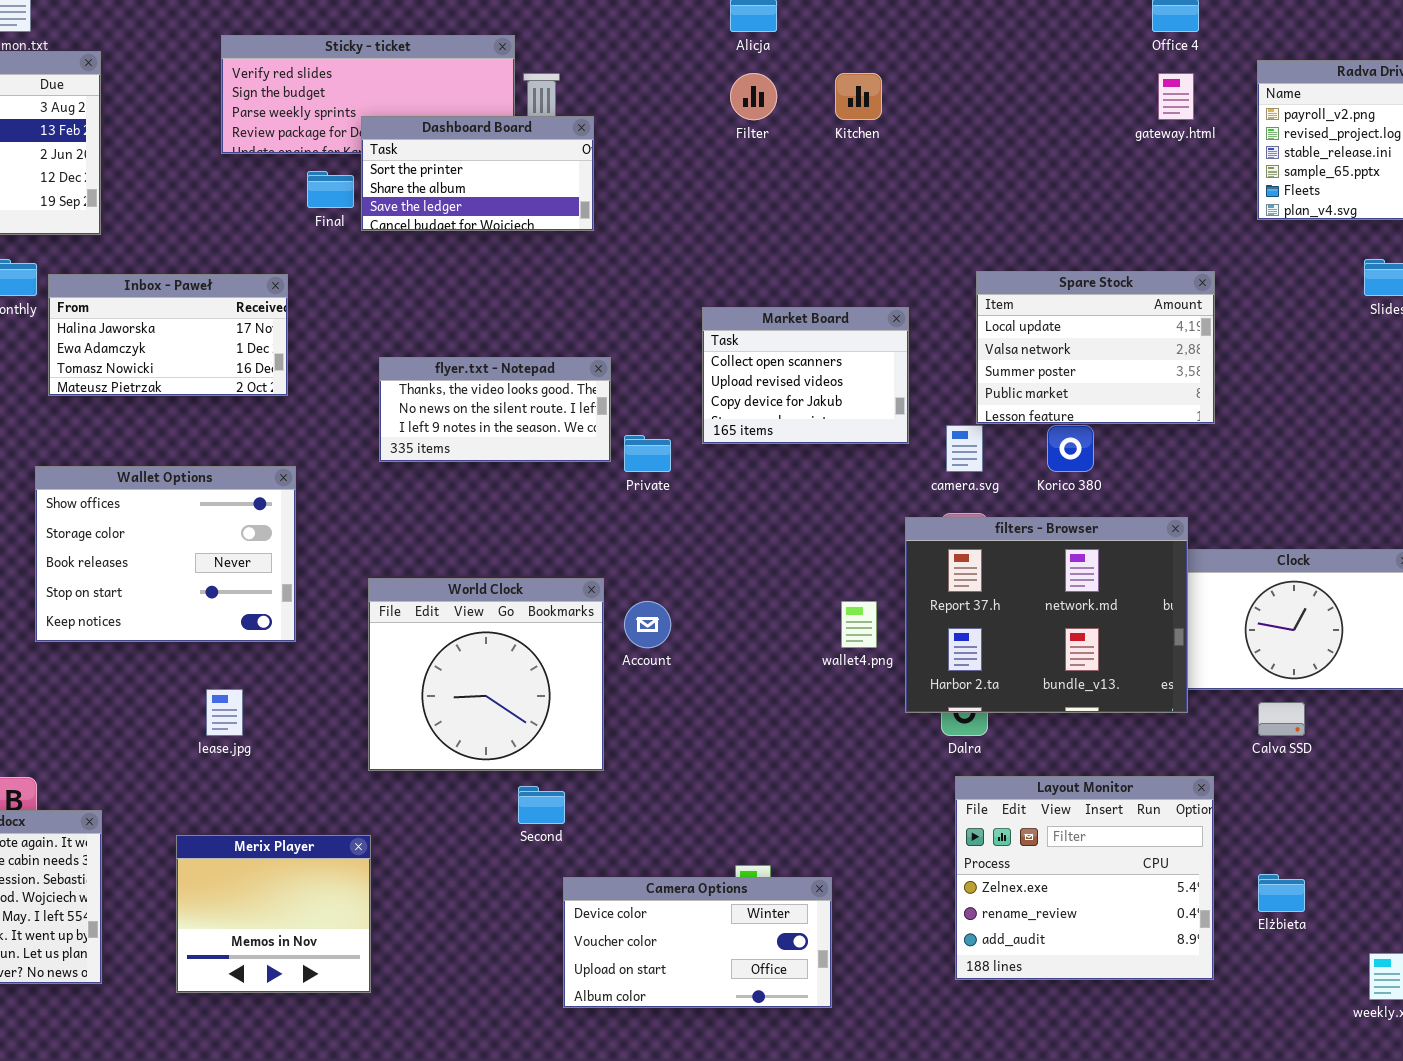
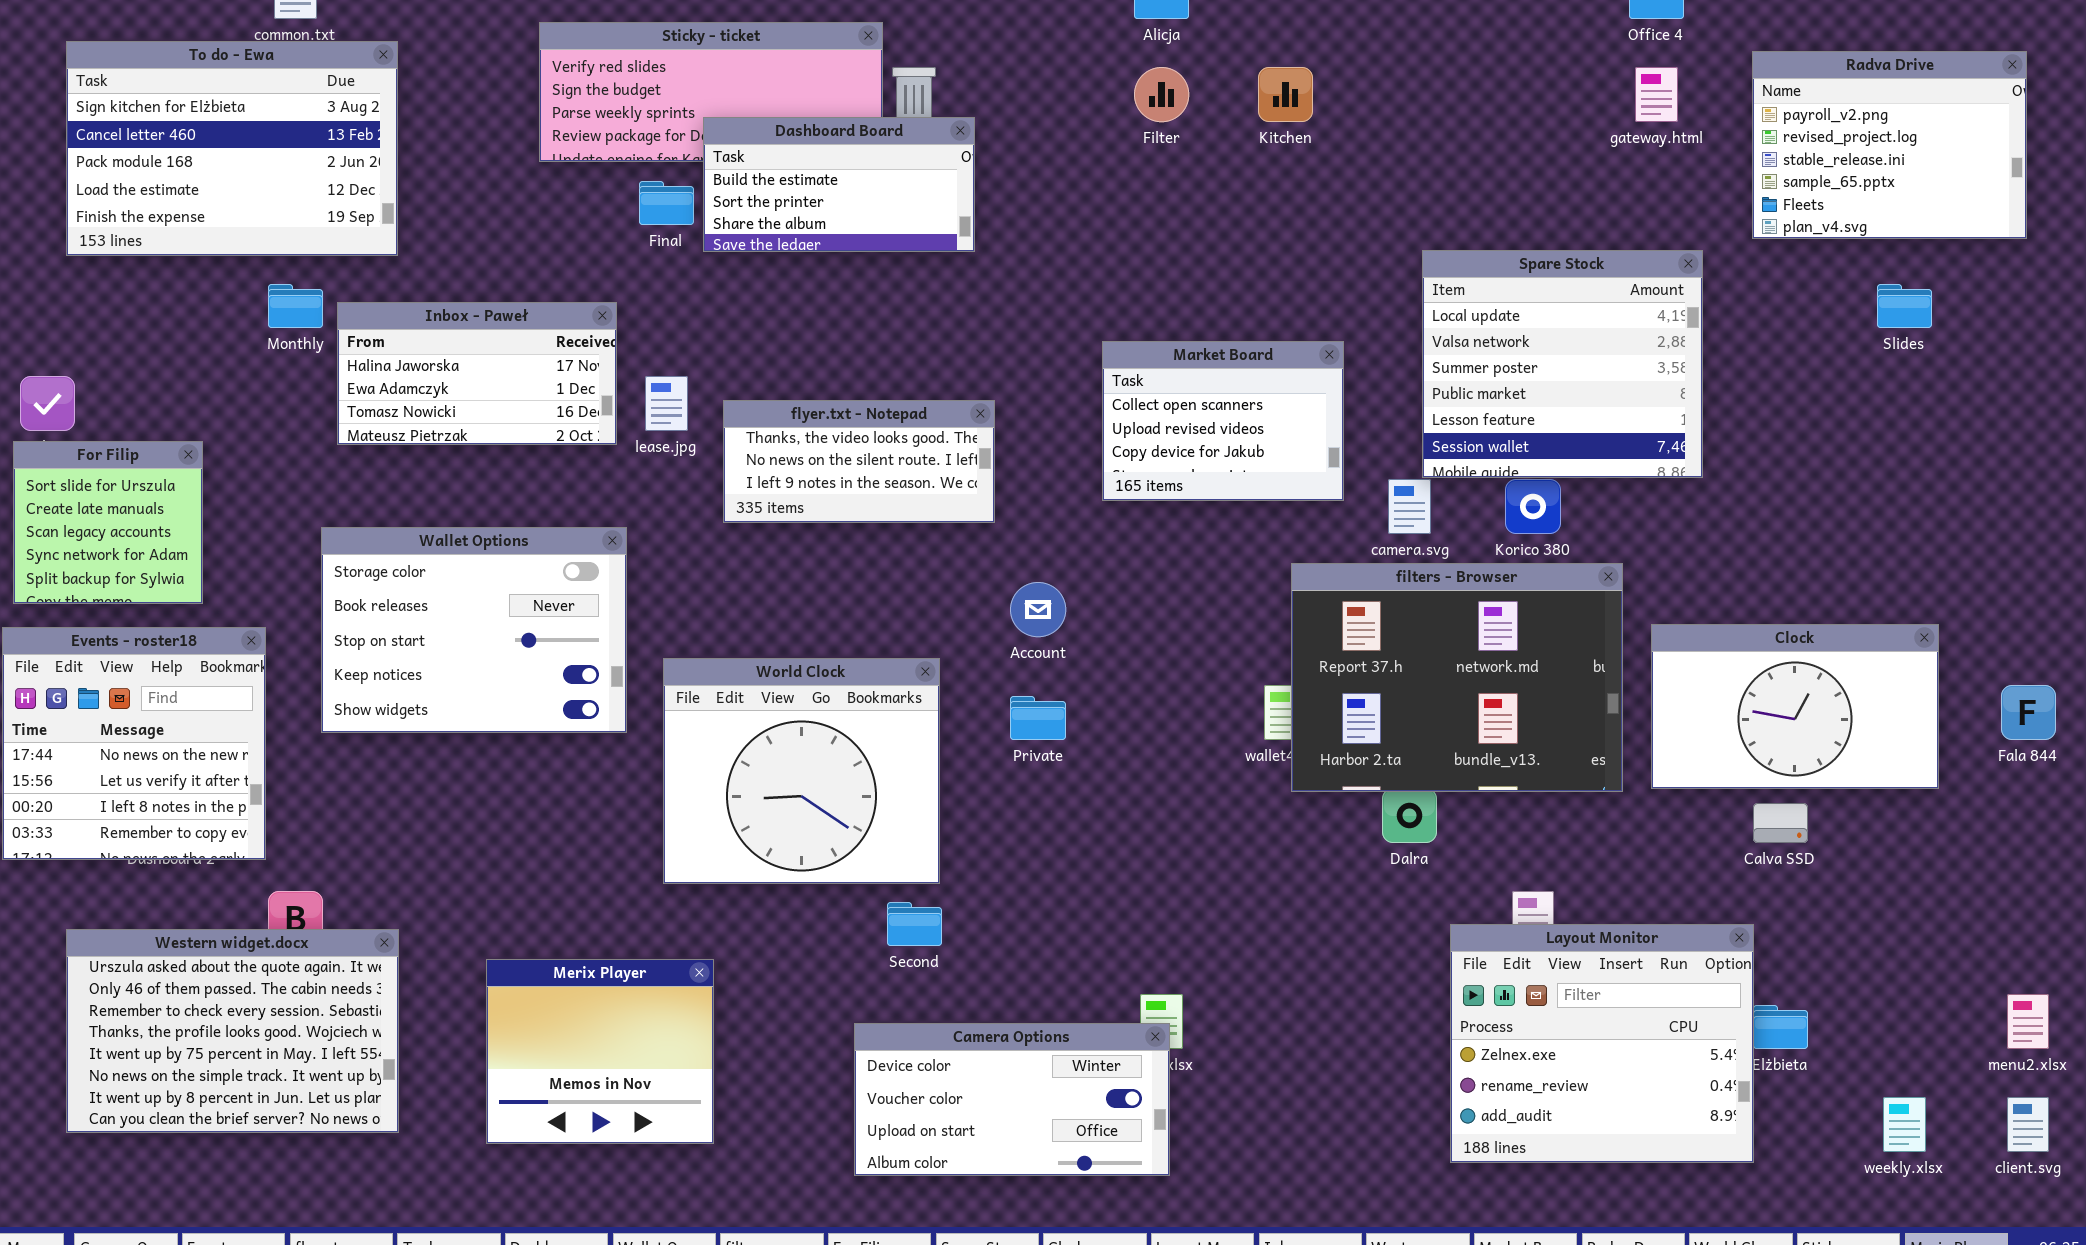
Dashboard Board: [361,116,594,231] -> [703,117,975,252], scrolled up 1 row
Spare Stock: [976,271,1215,424] -> [1422,250,1703,478], resized
Private: [624,435,671,472] -> [1010,696,1066,740], moved
Wallet Options: [35,466,296,642] -> [321,527,627,733], scrolled down 1 row
filters - Browser: [905,517,1188,713] -> [1291,563,1623,792], moved
World Clock: [368,578,604,771] -> [663,658,940,884], moved
Account: [624,601,671,648] -> [1010,582,1066,637], moved
lease.jpg: [206,689,243,736] -> [645,376,688,431], moved
Layout Monitor: [955,776,1214,980] -> [1450,924,1754,1163], moved
Camera Options: [563,877,832,1008] -> [854,1023,1170,1176], moved

